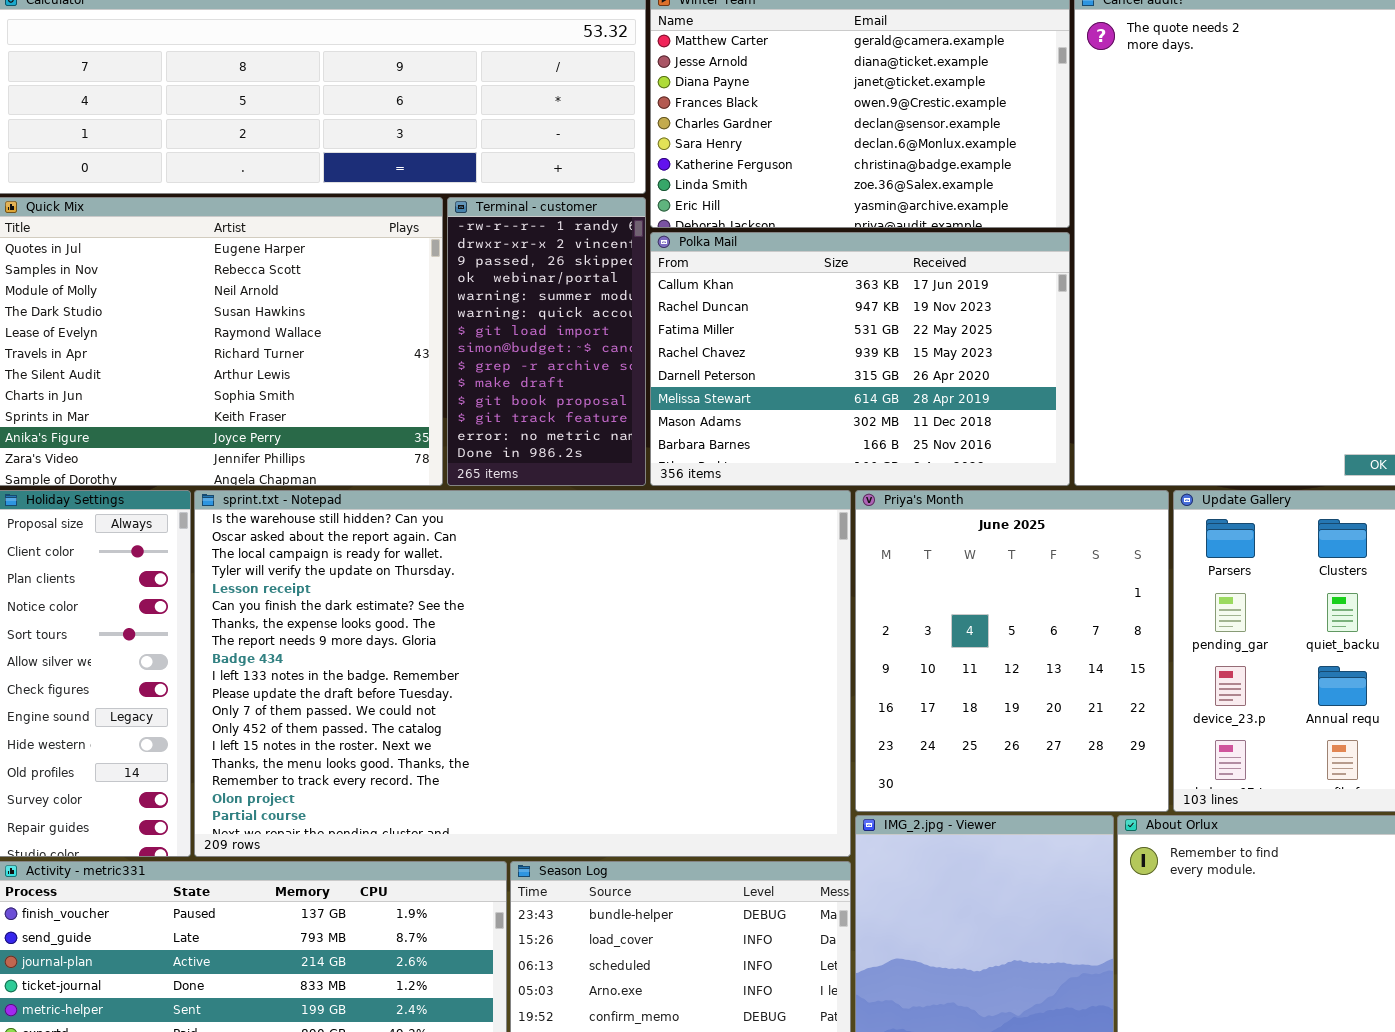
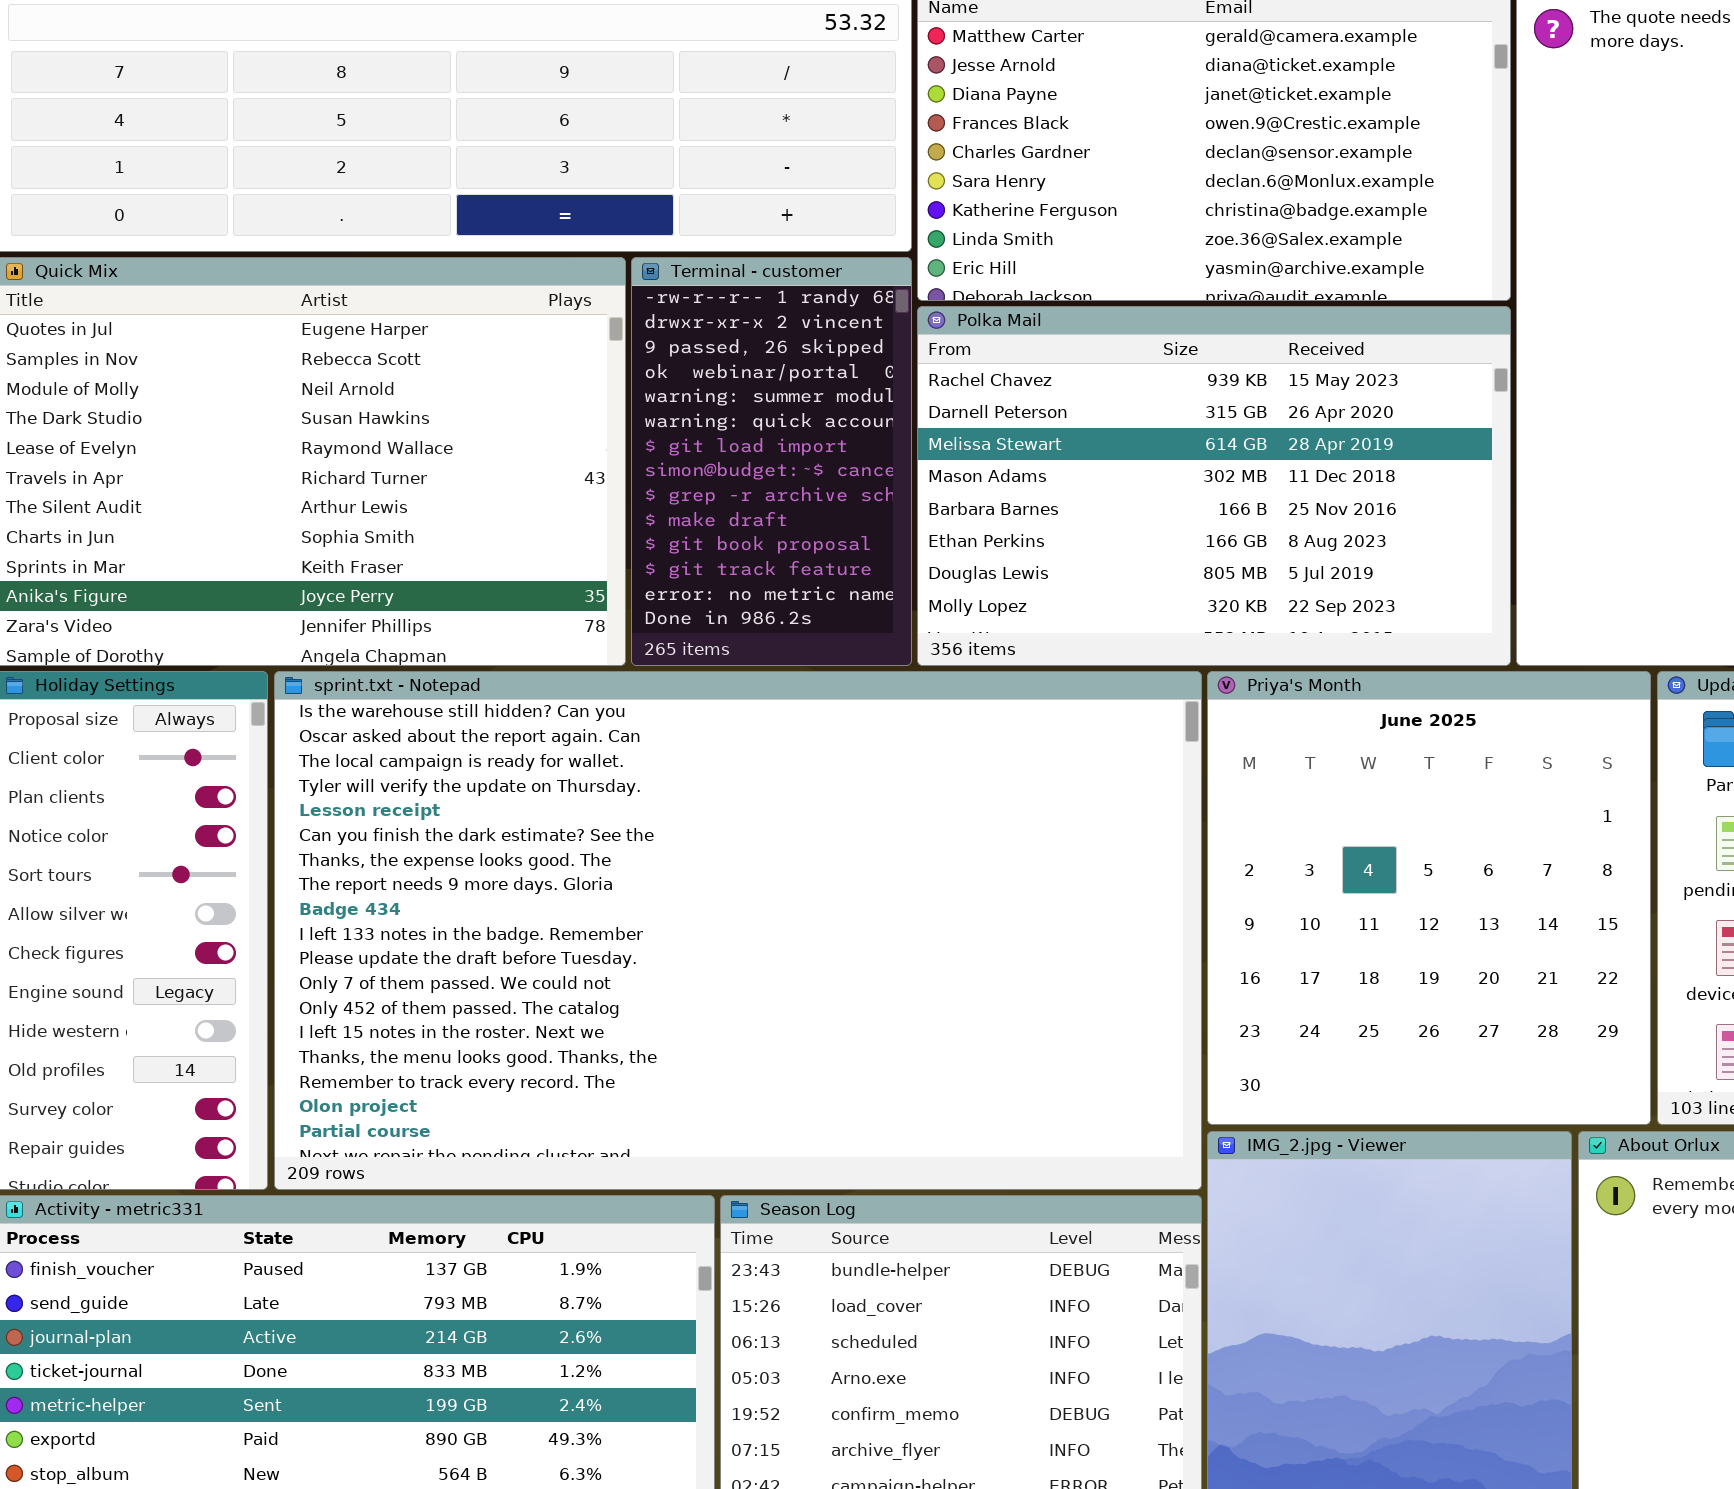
Polka Mail: [650,232,1070,486] -> [917,306,1511,666], scrolled down 3 rows

